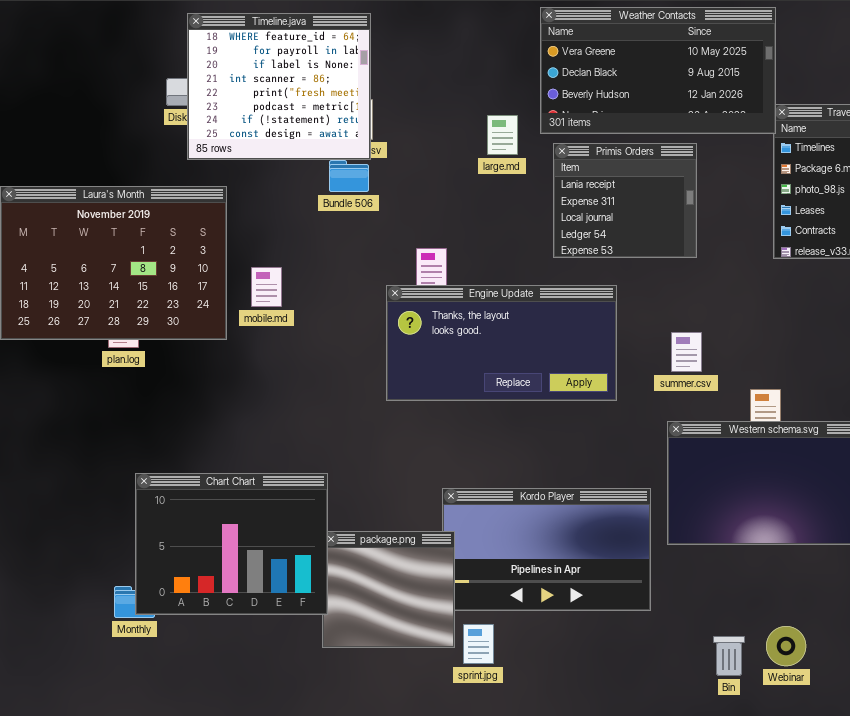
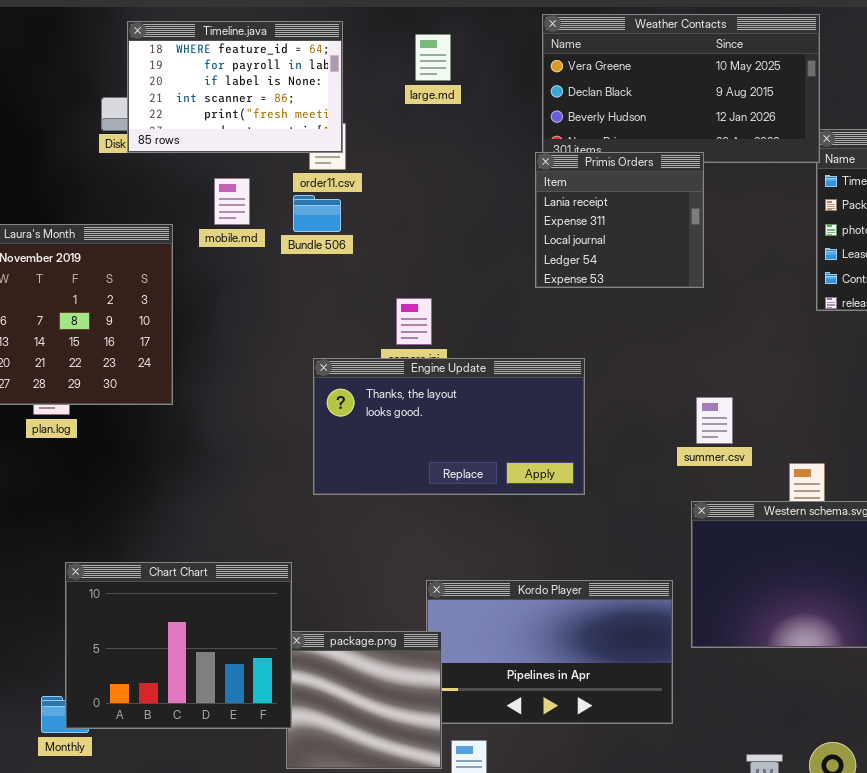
Timeline.java: [187,13,371,160] -> [127,21,343,153], resized
large.md: [487,115,518,155] -> [415,34,451,81], moved
Primis Orders: [553,143,697,258] -> [535,152,704,288], moved
mobile.md: [251,267,282,307] -> [214,178,250,225], moved
Engine Update: [386,285,617,401] -> [313,358,585,495], moved

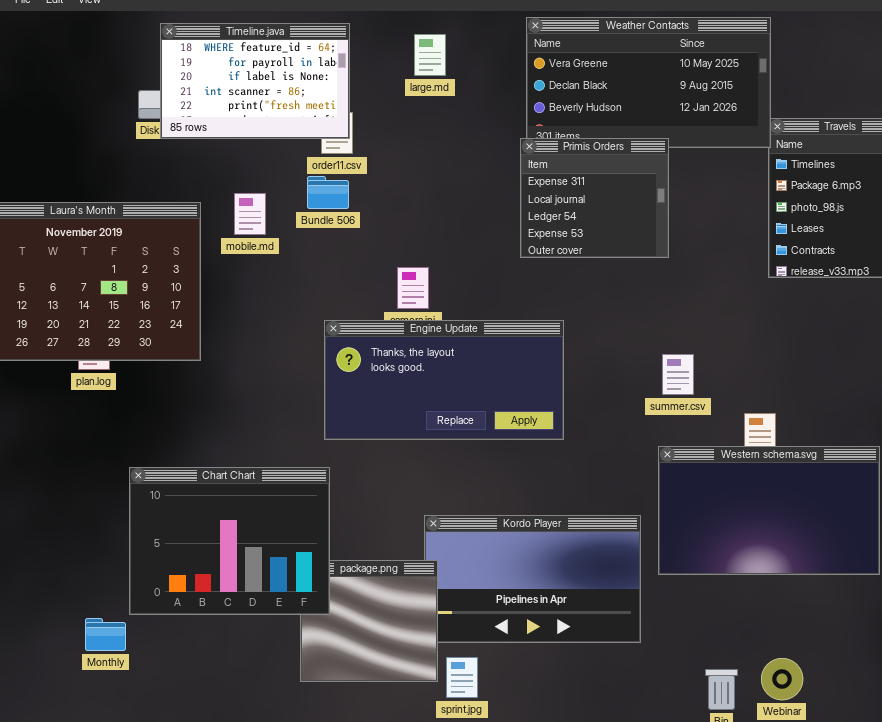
Primis Orders: [535,152,704,288] -> [520,138,669,258], scrolled down 1 row
mobile.md: [214,178,250,225] -> [234,193,266,235], moved
Chart Chart: [65,562,292,729] -> [129,467,330,615], moved

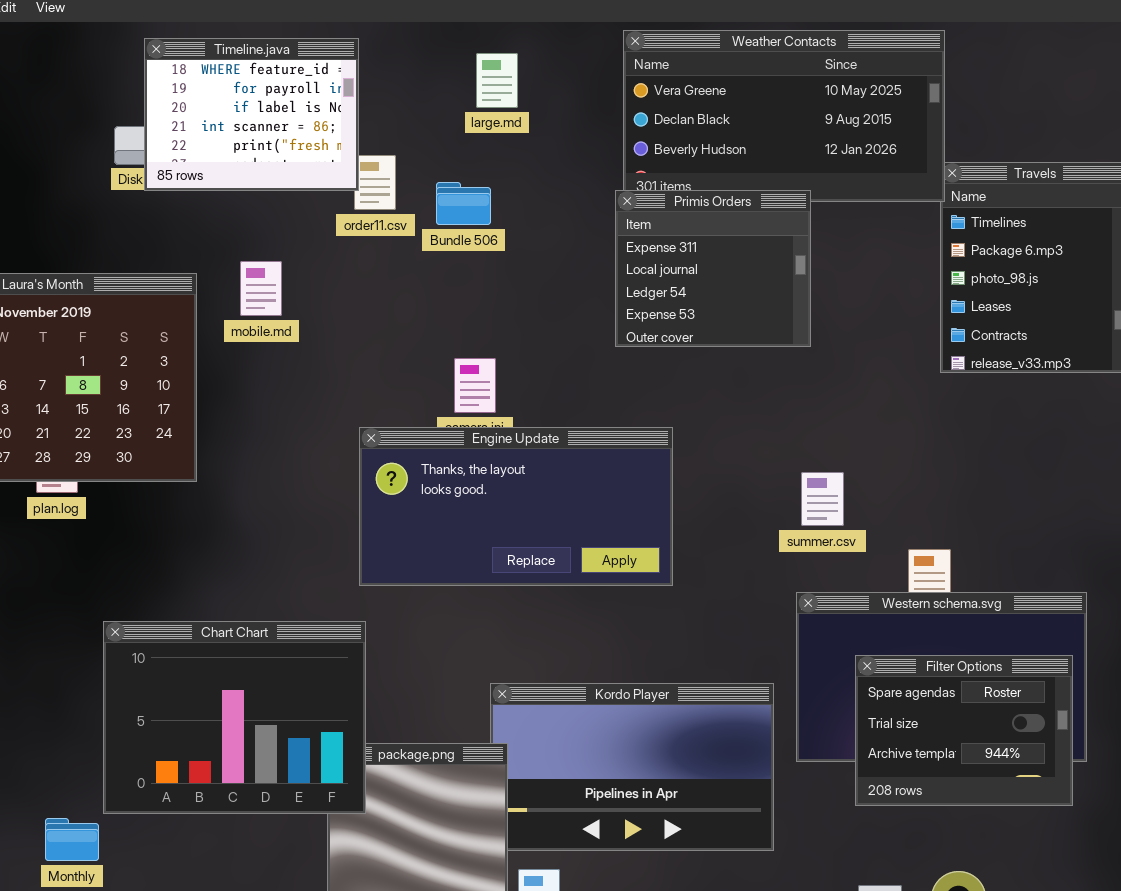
Timeline.java: [160,23,350,139] -> [144,38,359,191], resized
Bundle 506: [307,176,349,209] -> [436,182,491,225], moved
Filter Options: none -> [855,655,1073,806], opened

